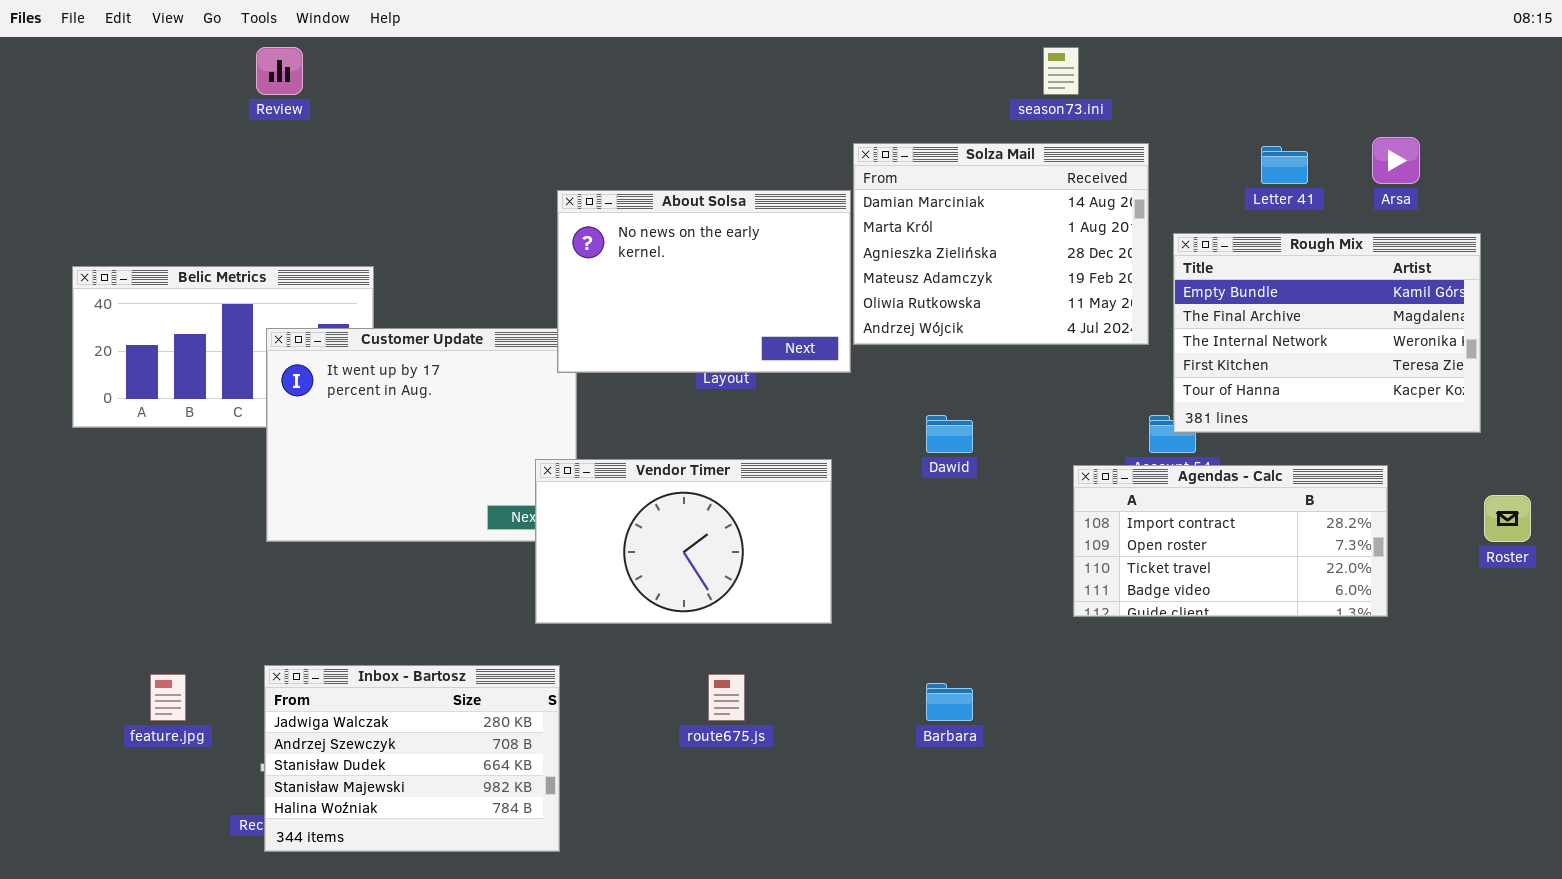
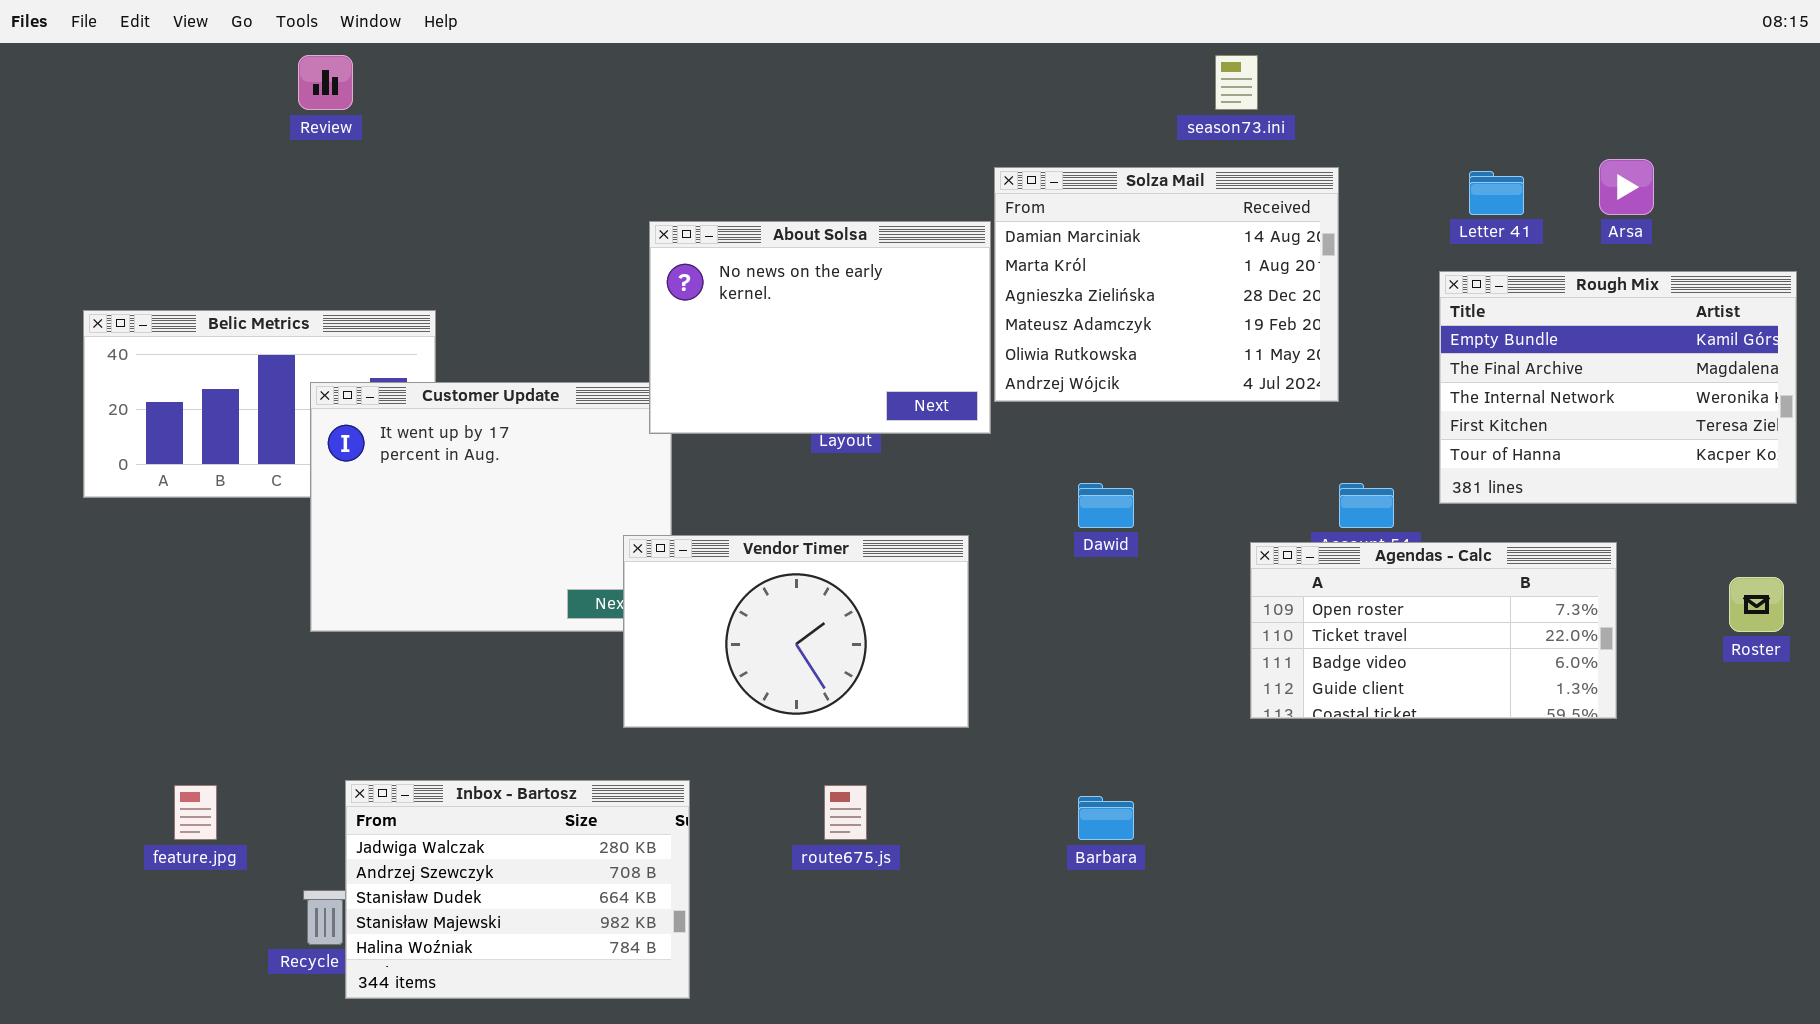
Rough Mix: [1173,233,1481,433] -> [1439,271,1797,504], moved
Agendas - Calc: [1073,465,1388,617] -> [1250,542,1617,719], scrolled down 1 row
Inbox - Bartosz: [264,665,560,852] -> [345,780,690,999], moved

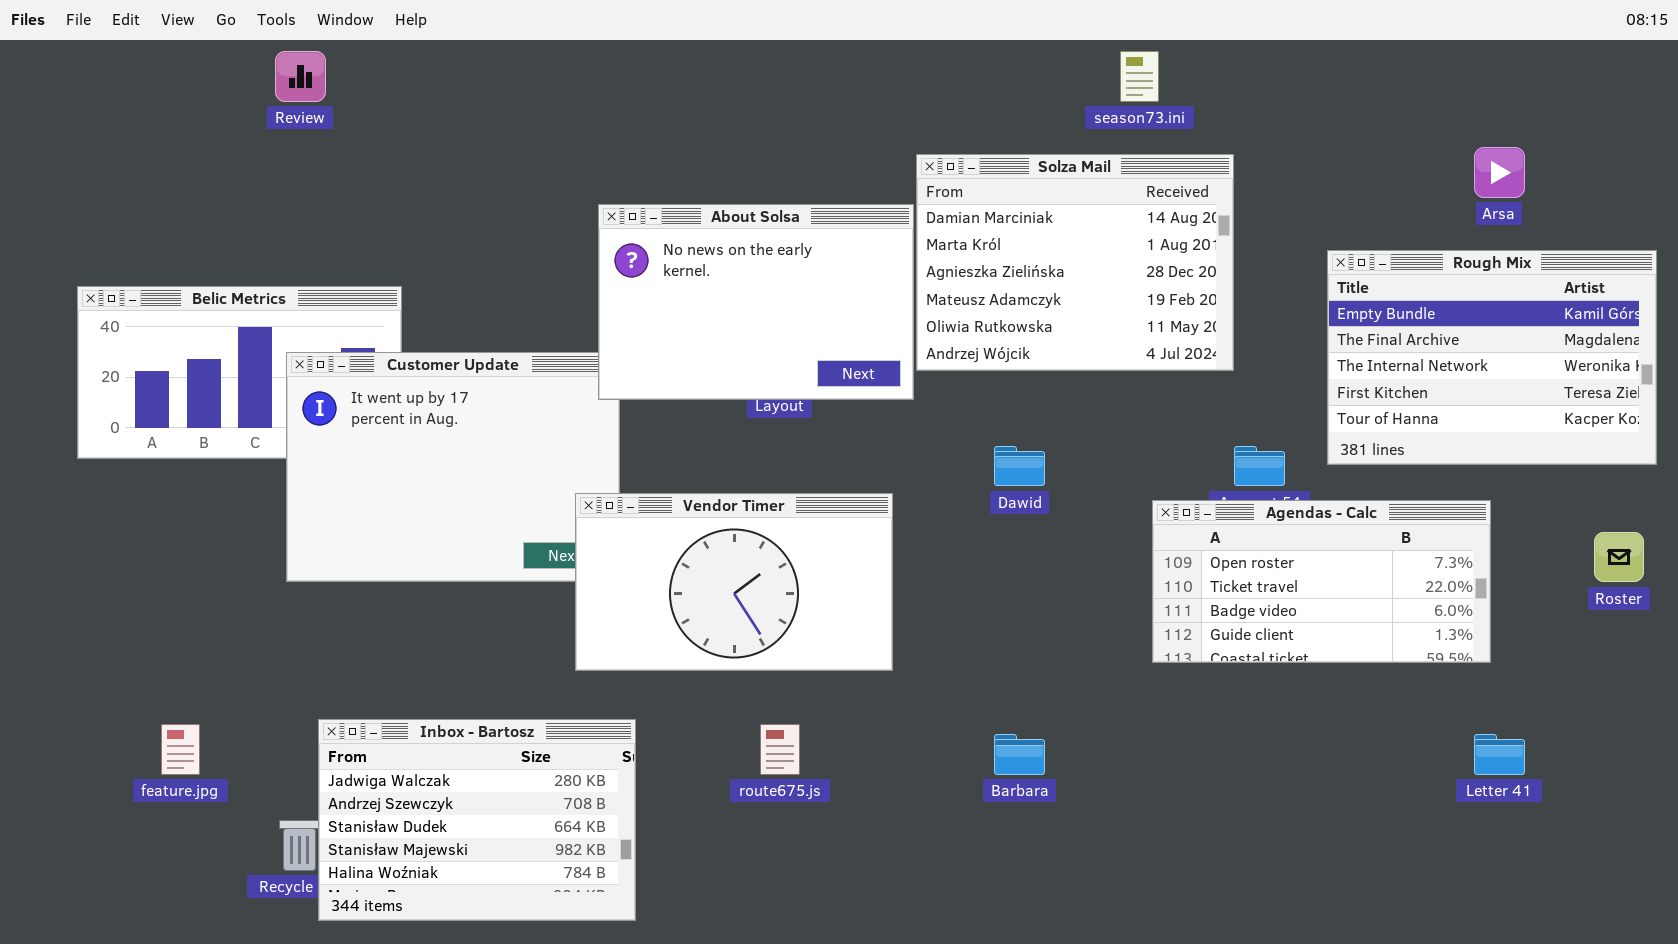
Letter 41: [1469,171,1524,215] -> [1474,734,1525,775], moved

